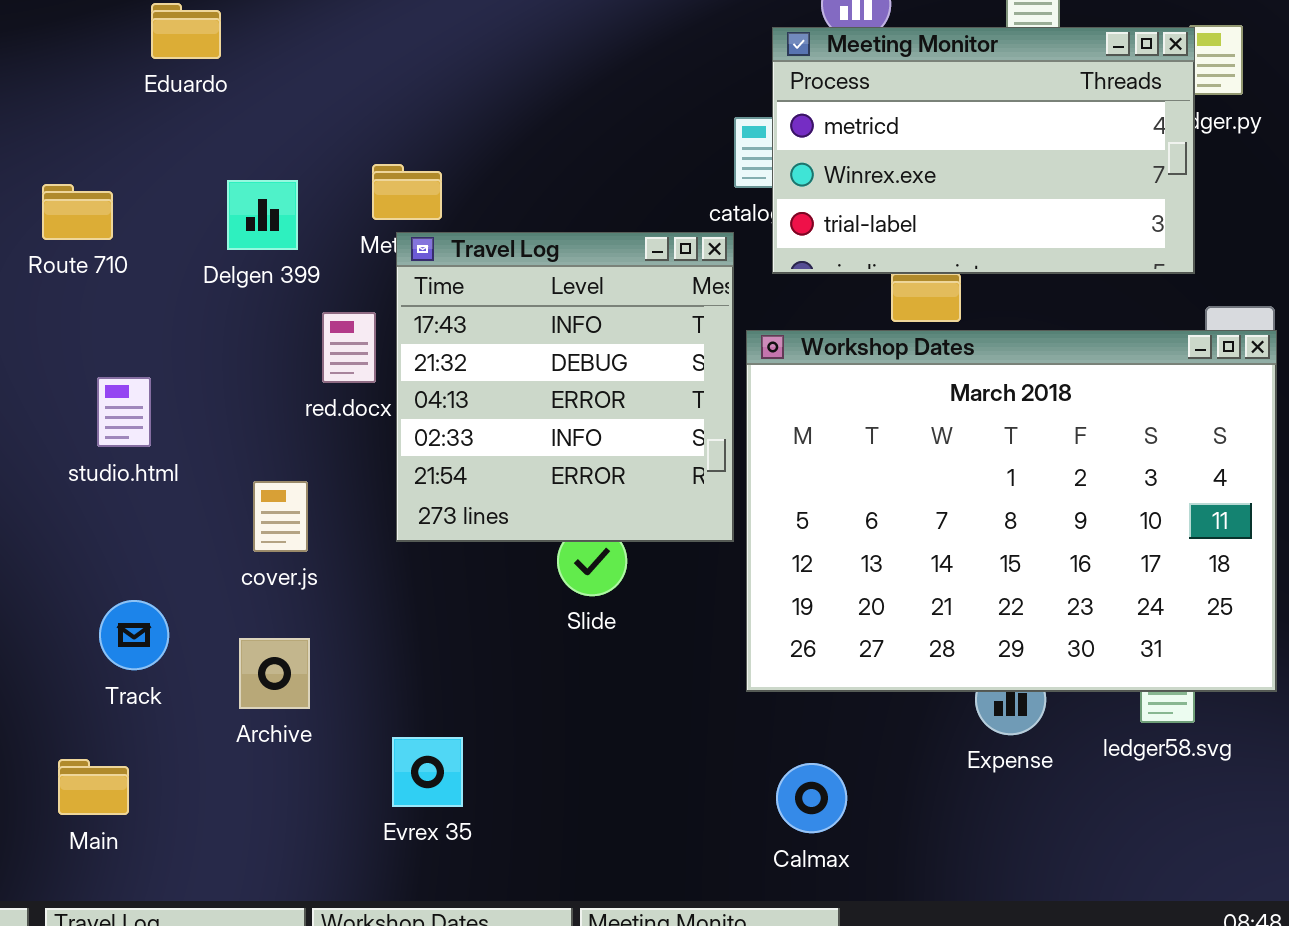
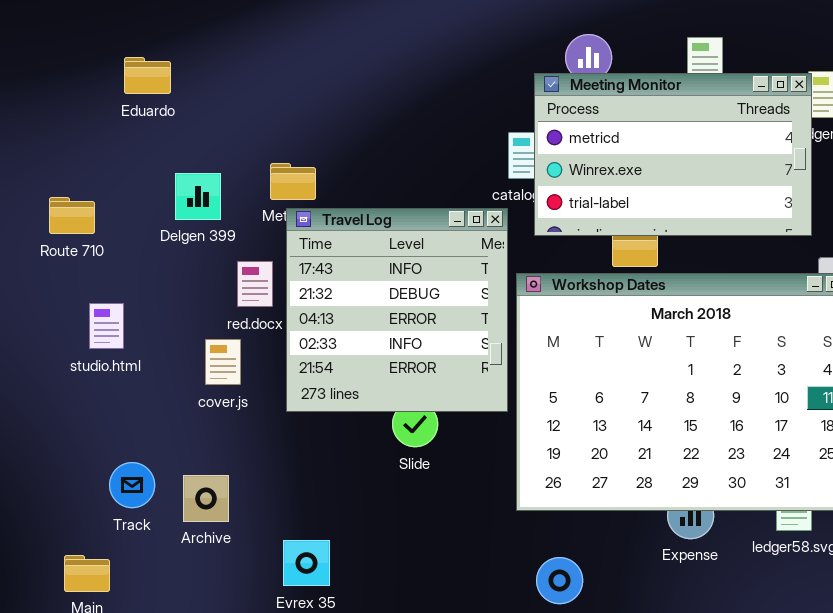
Route 710: [42,184,113,240] -> [49,197,95,234], moved
cover.js: [253,481,308,552] -> [205,339,241,385], moved
Track: [99,600,169,670] -> [109,462,155,508], moved

